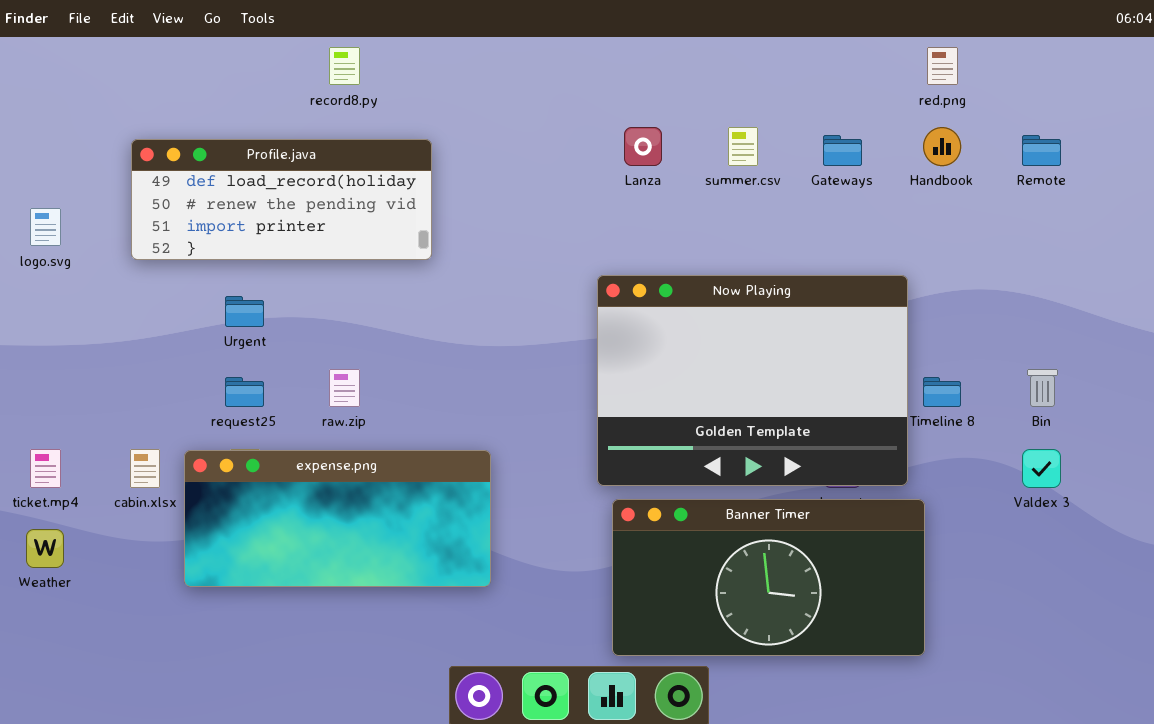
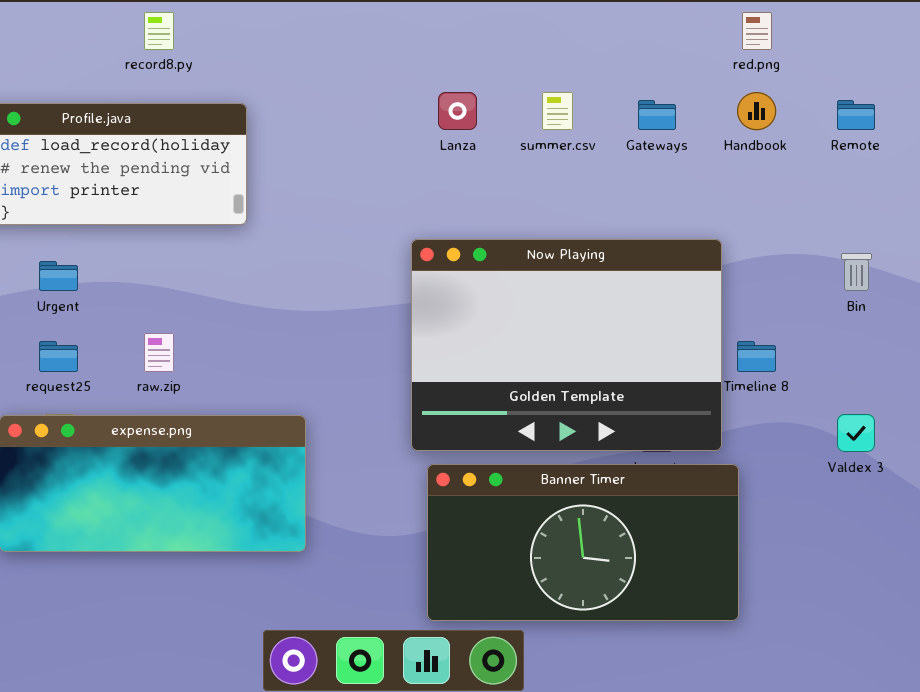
Bin: [1027,369,1058,407] -> [841,253,872,291], moved

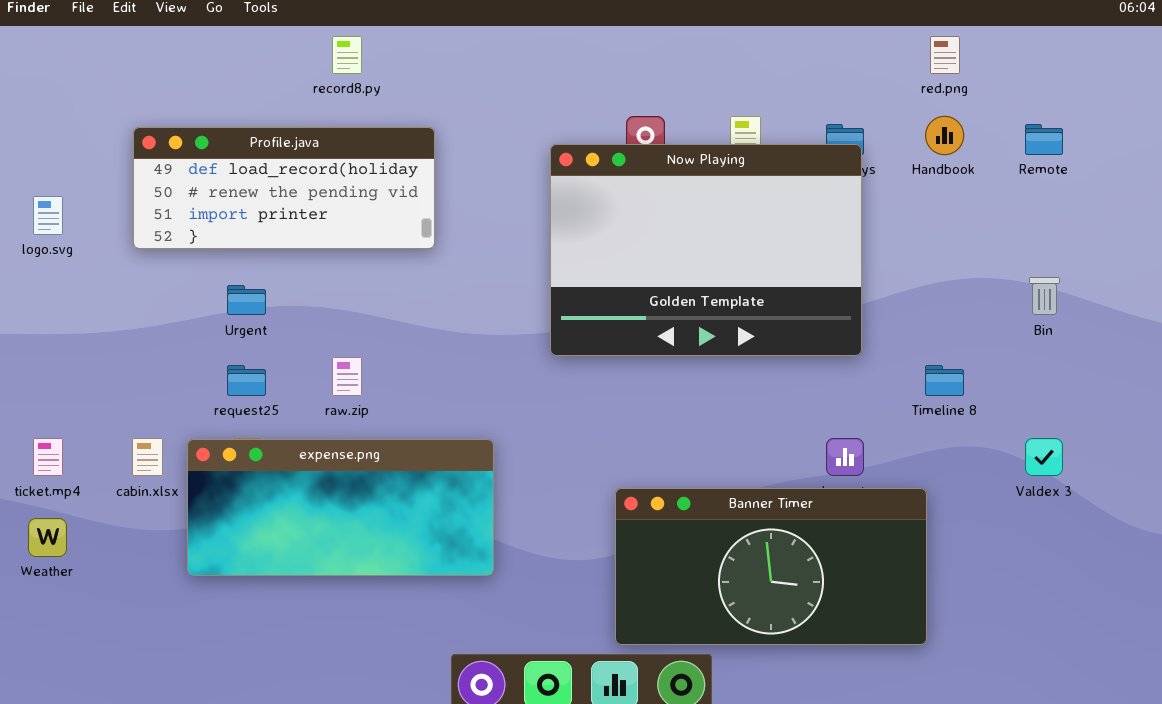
Now Playing: [411,239,722,451] -> [550,144,862,356], moved

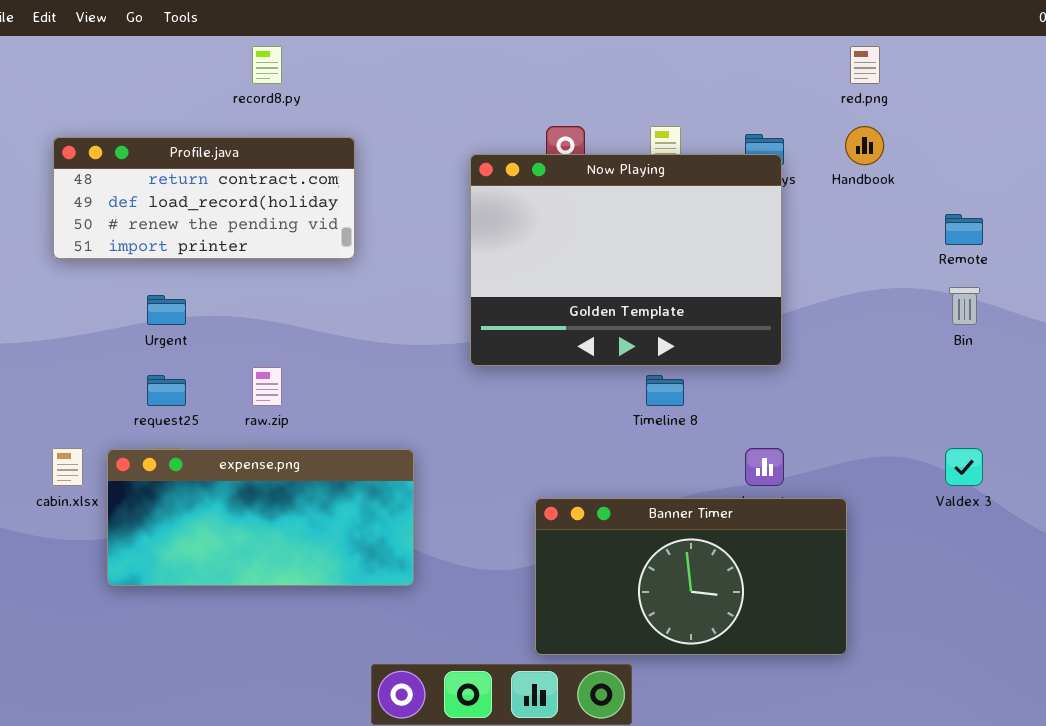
Remote: [1025,124,1063,155] -> [945,214,983,245], moved
Profile.java: [133,127,435,249] -> [53,137,355,259], scrolled up 1 row
Timeline 8: [925,365,964,396] -> [646,375,684,406], moved

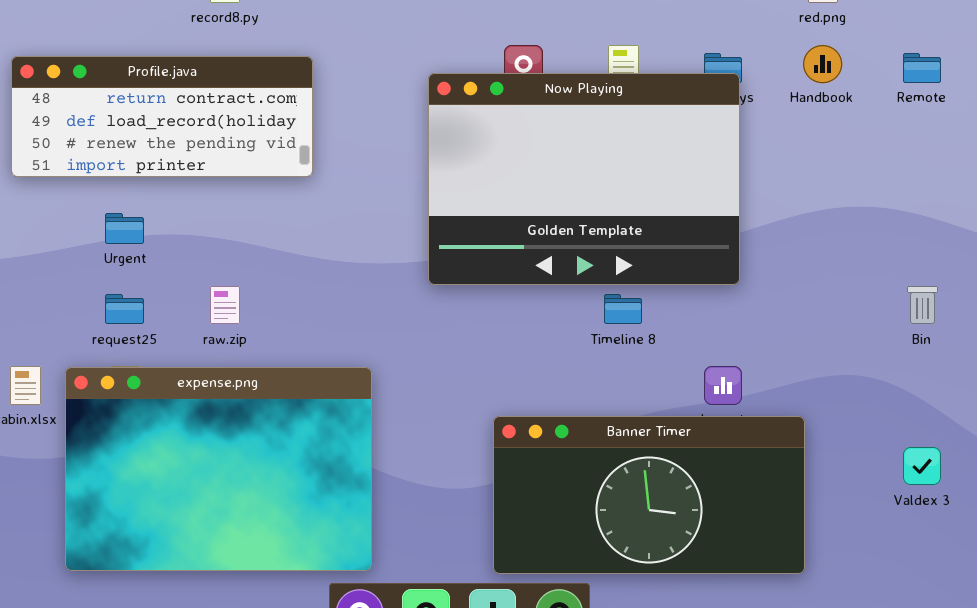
Remote: [945,214,983,245] -> [903,53,941,83], moved
Bin: [949,287,980,325] -> [907,286,938,324], moved
Valdex 3: [945,448,983,486] -> [903,447,941,485], moved
expense.png: [107,449,414,586] -> [65,367,372,571], resized

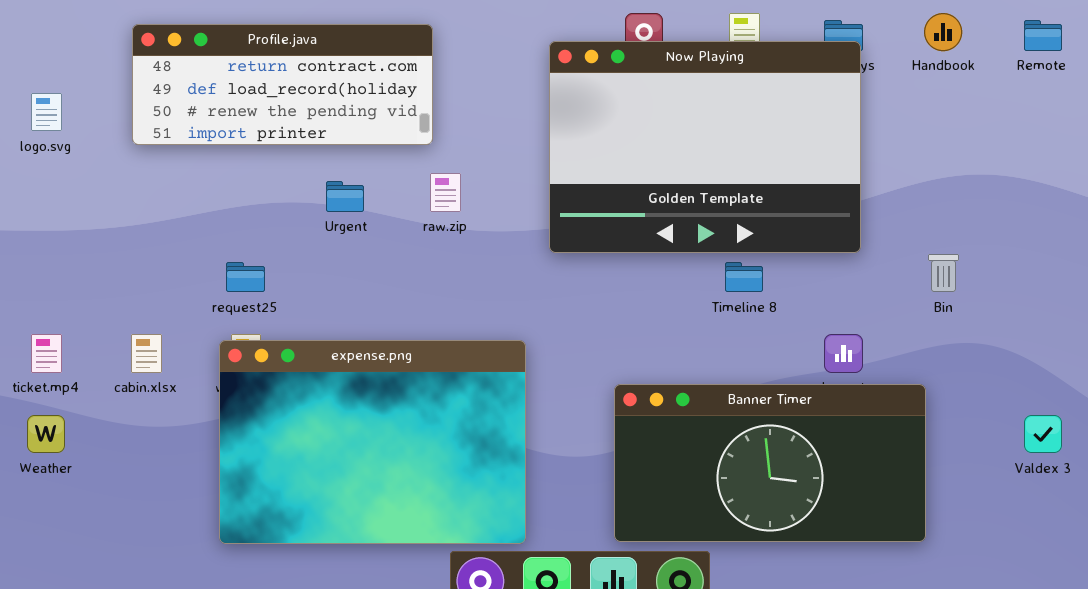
Urgent: [105,213,144,244] -> [326,181,364,212], moved
raw.zip: [210,286,240,324] -> [430,173,461,212], moved
Bin: [907,286,938,324] -> [928,254,959,292], moved
expense.png: [65,367,372,571] -> [219,340,526,544], moved

